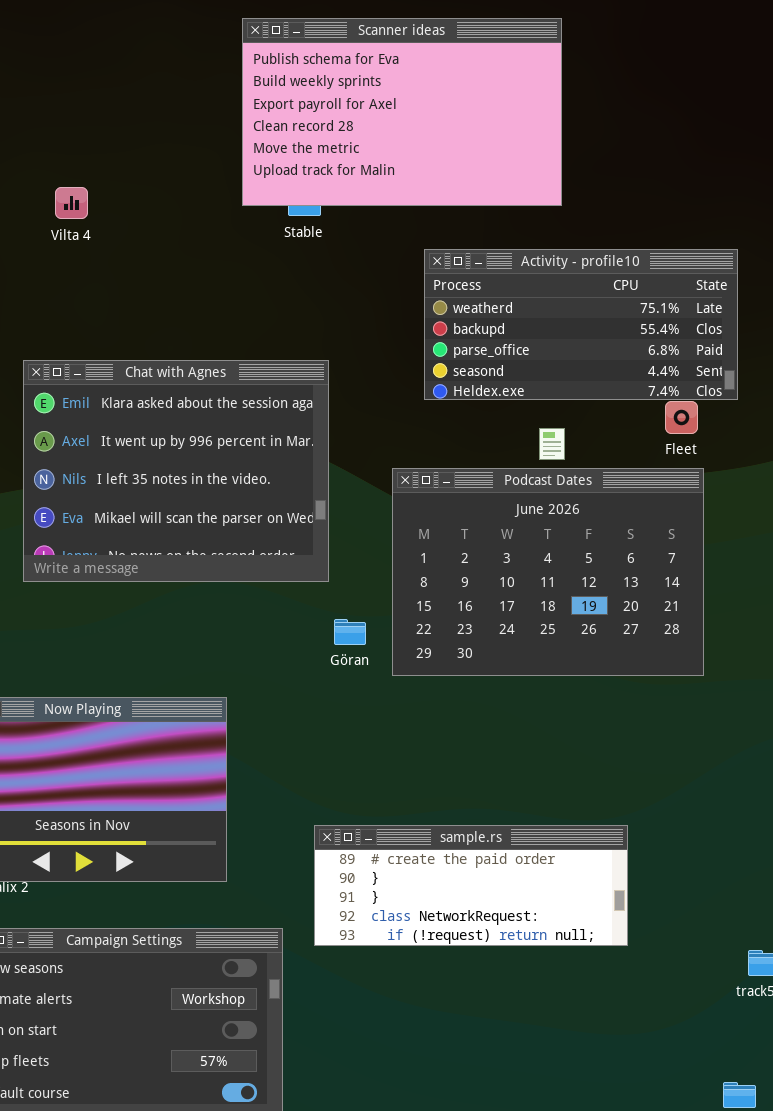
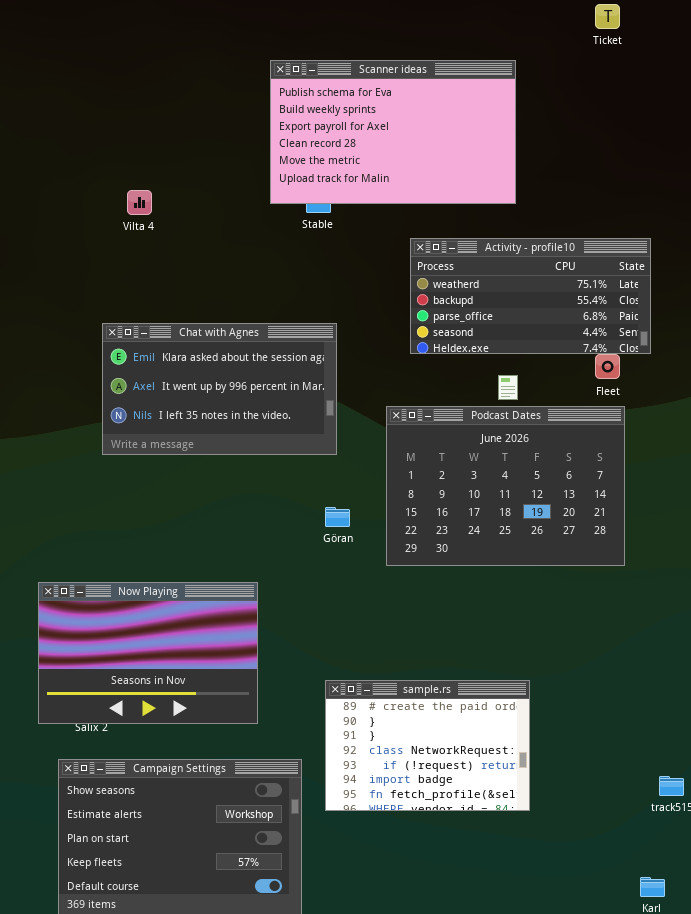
Chat with Agnes: [23,360,329,582] -> [102,323,337,455], resized
Göran: [334,619,366,645] -> [325,507,350,527], moved
sample.rs: [314,825,628,946] -> [325,680,530,811], resized

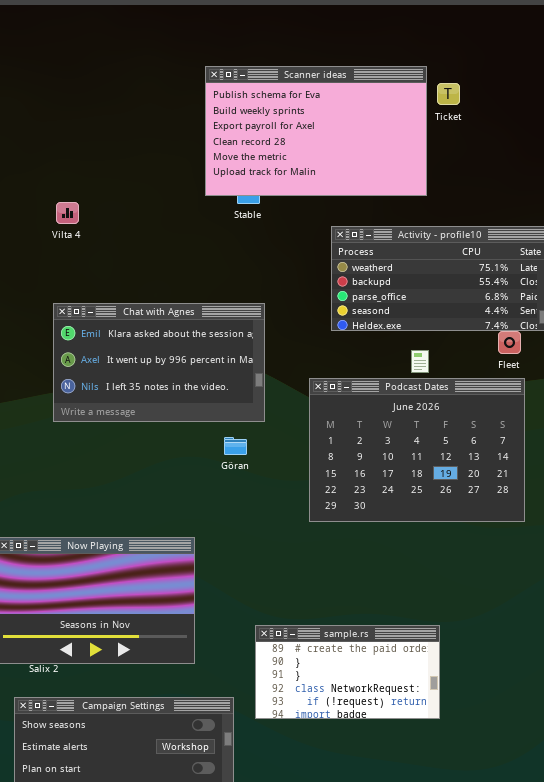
Ticket: [595,4,620,29] -> [437,83,460,105], moved
Vilta 4: [127,190,152,215] -> [56,202,79,224], moved
Göran: [325,507,350,527] -> [224,437,247,455], moved
sample.rs: [325,680,530,811] -> [255,625,440,719], resized

